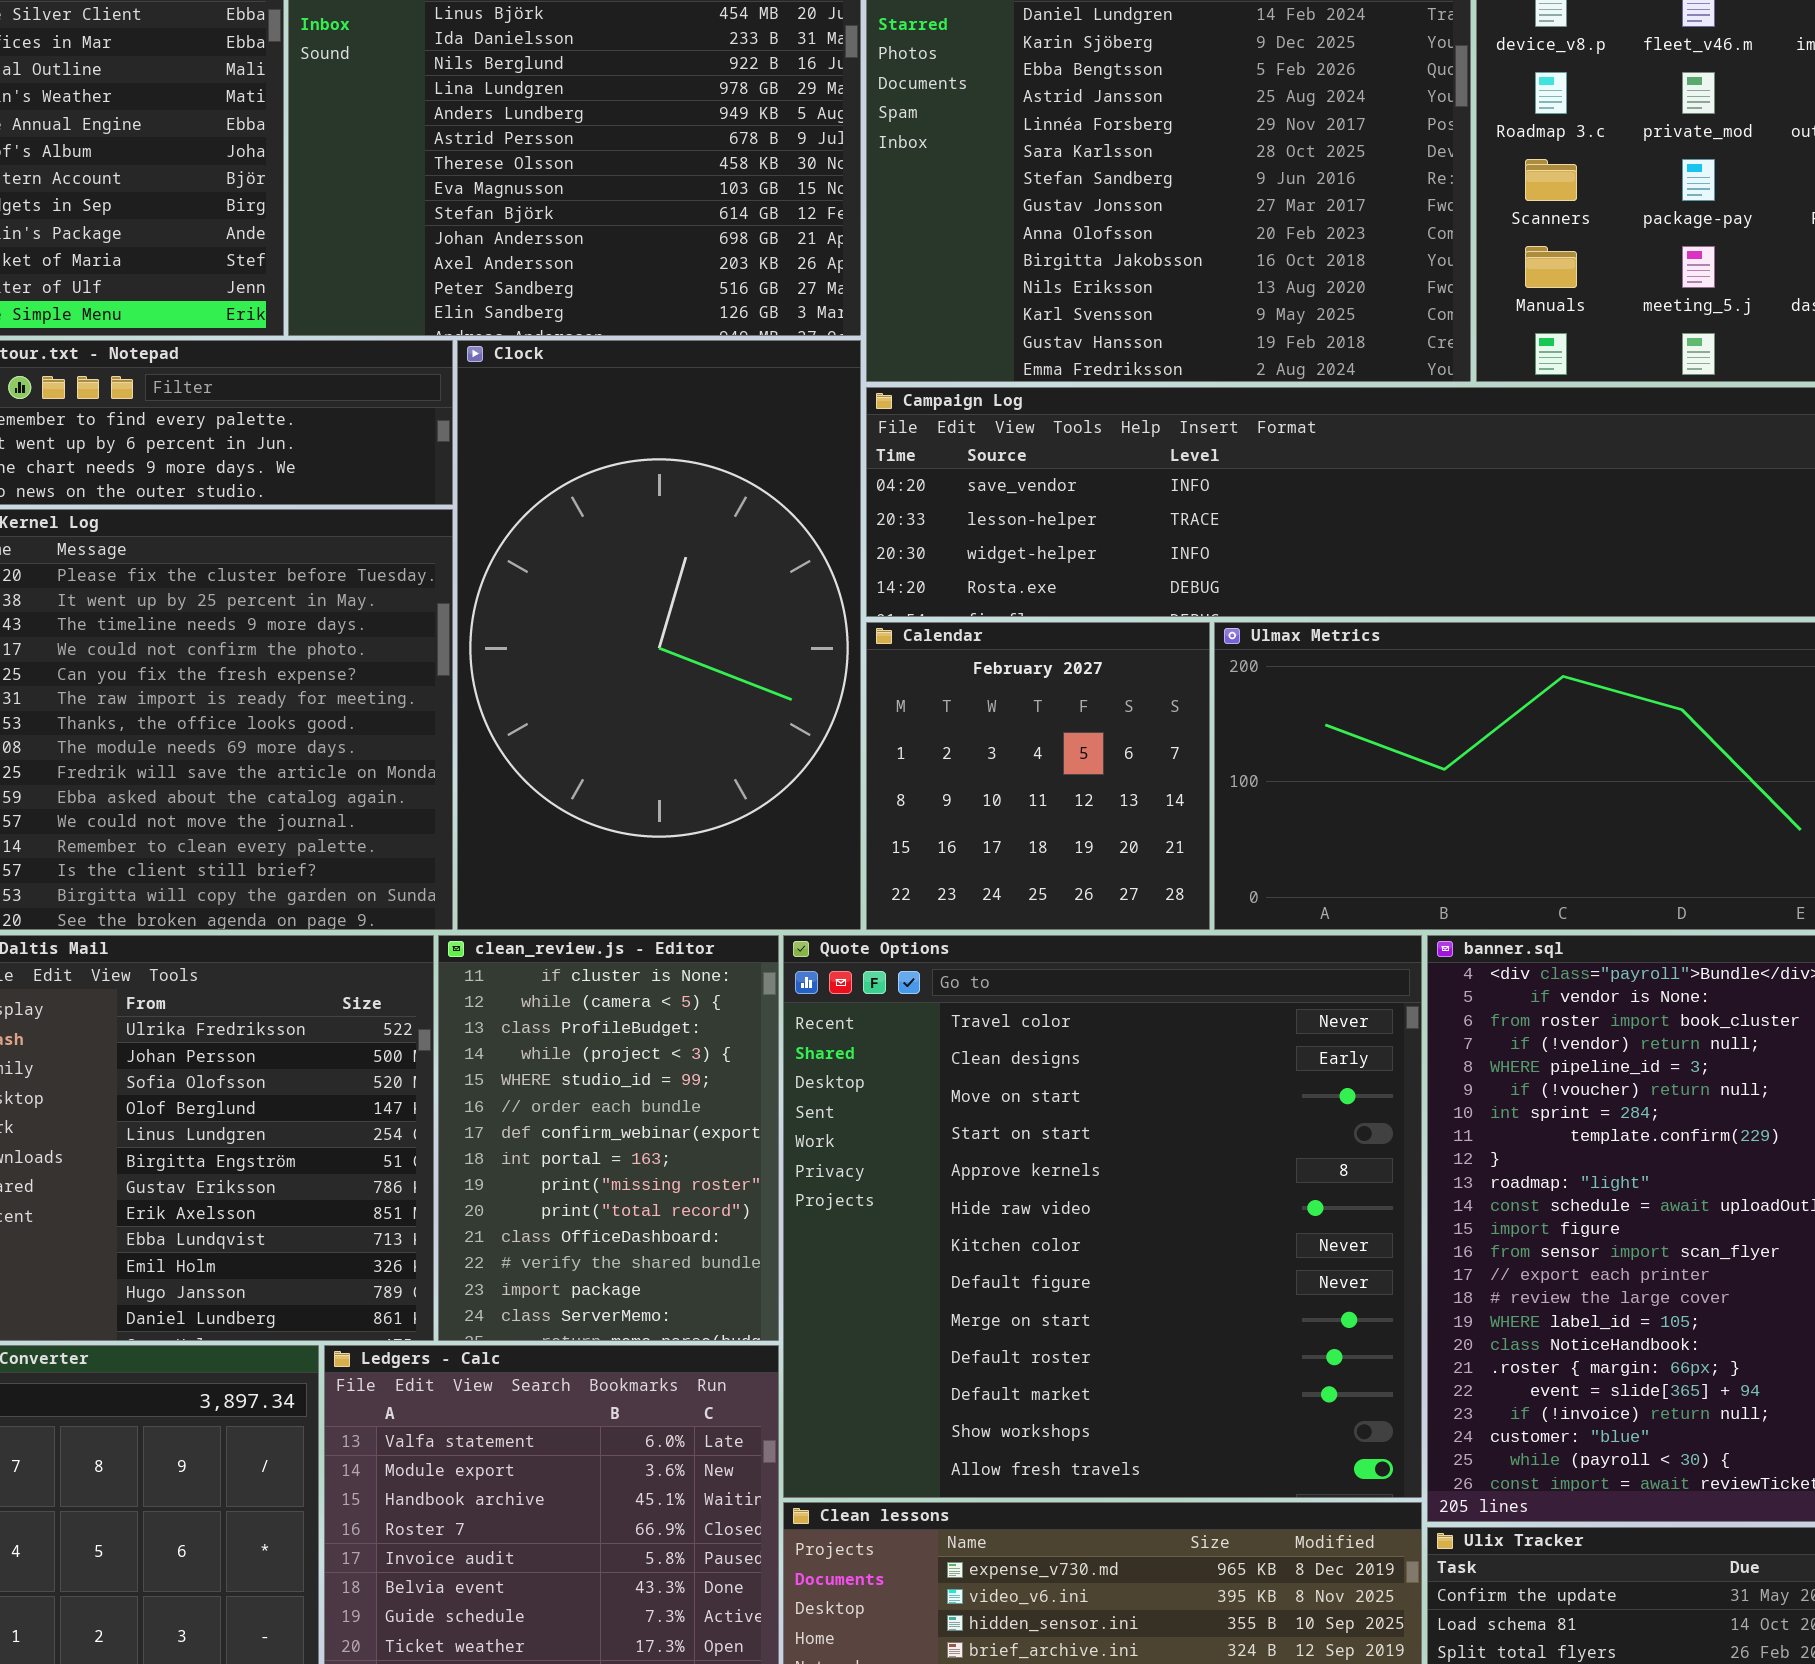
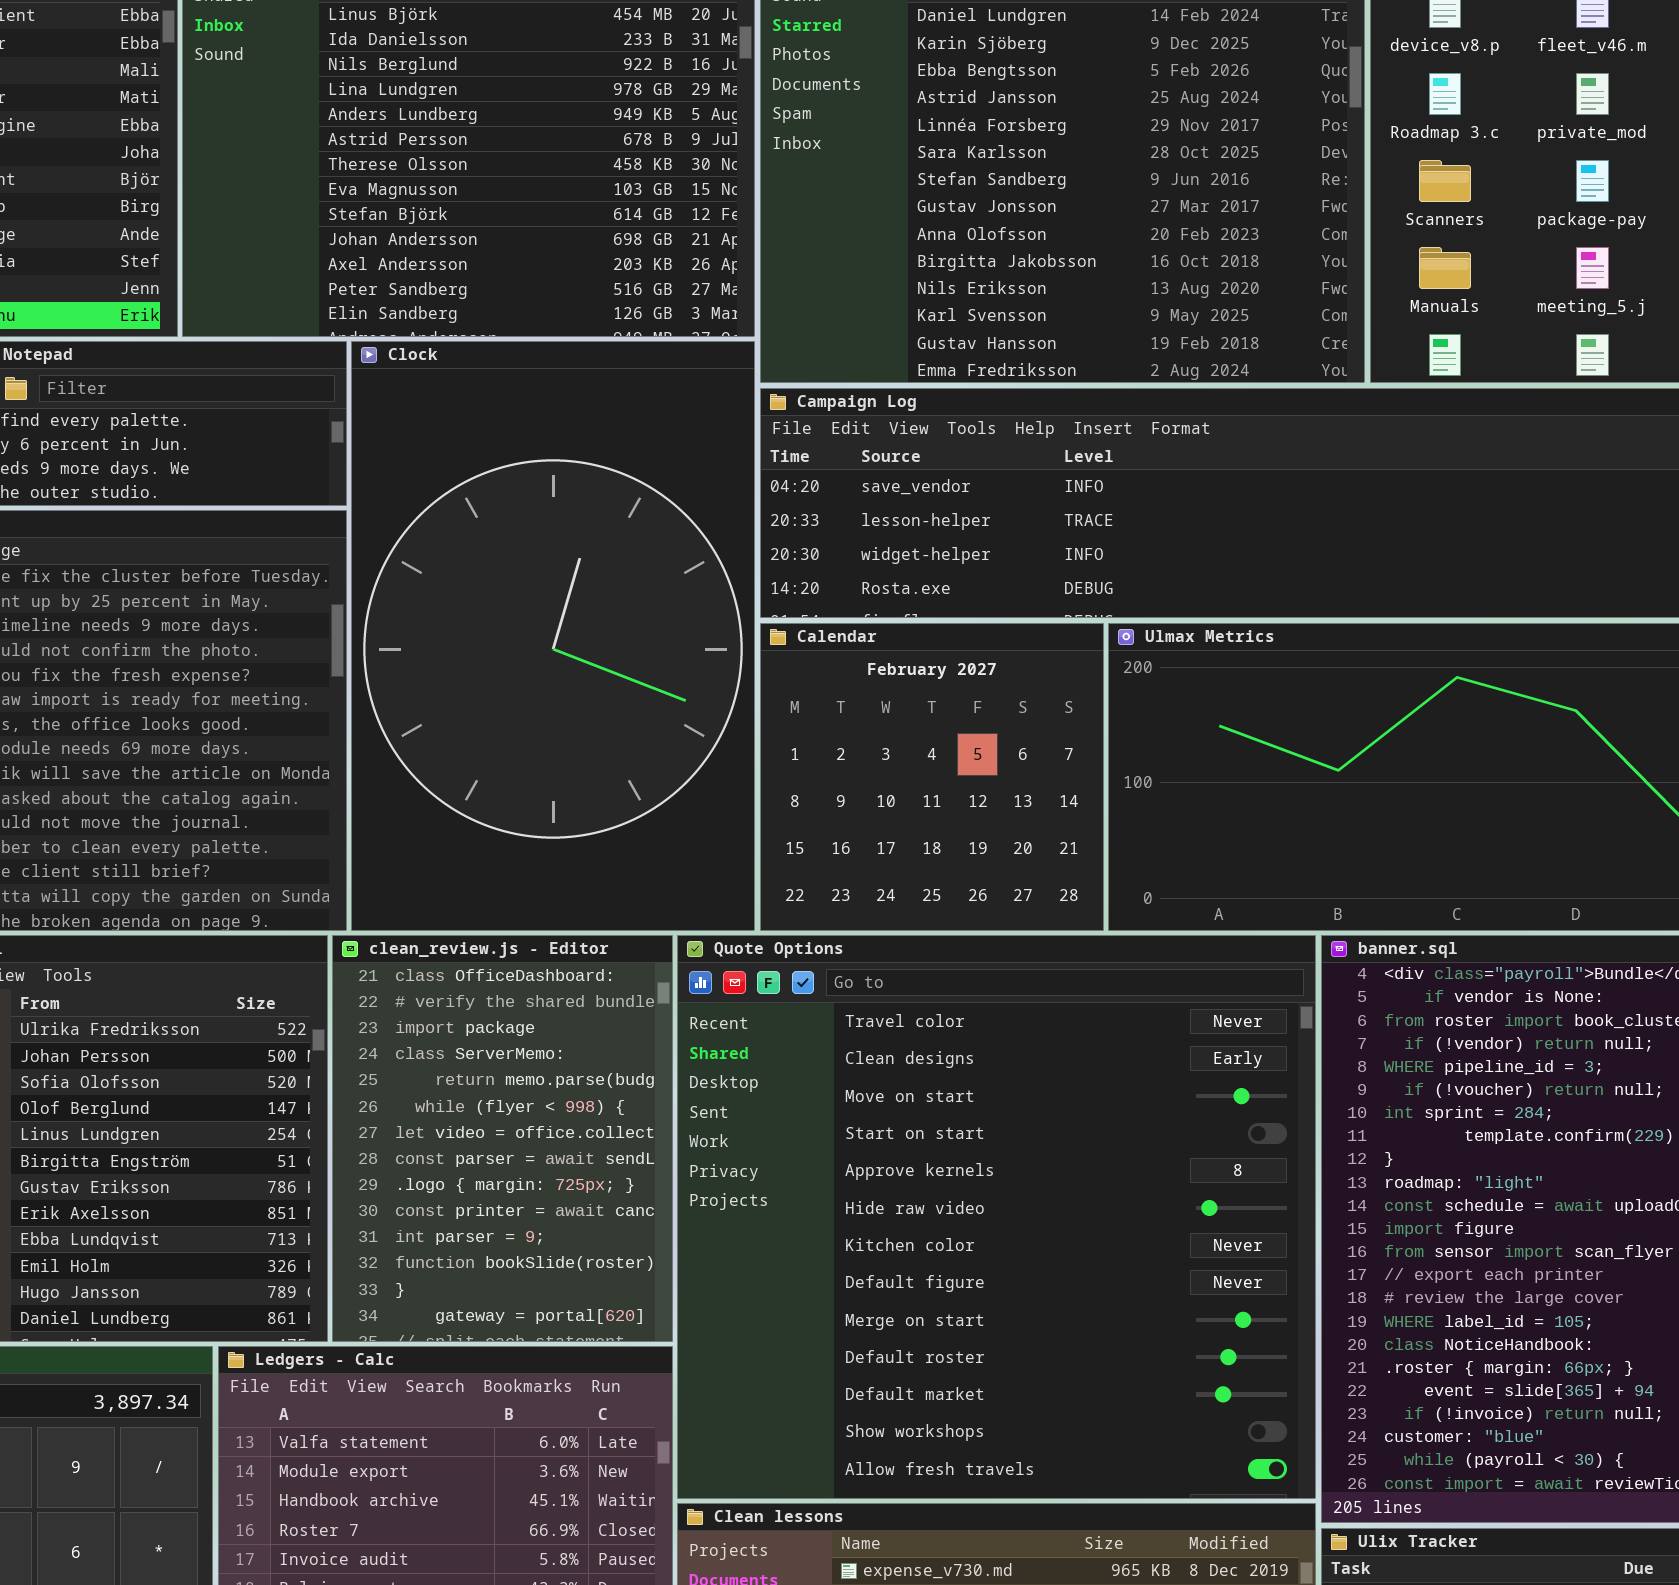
clean_review.js - Editor: [438,935,779,1341] -> [332,935,673,1342], scrolled down 10 rows

